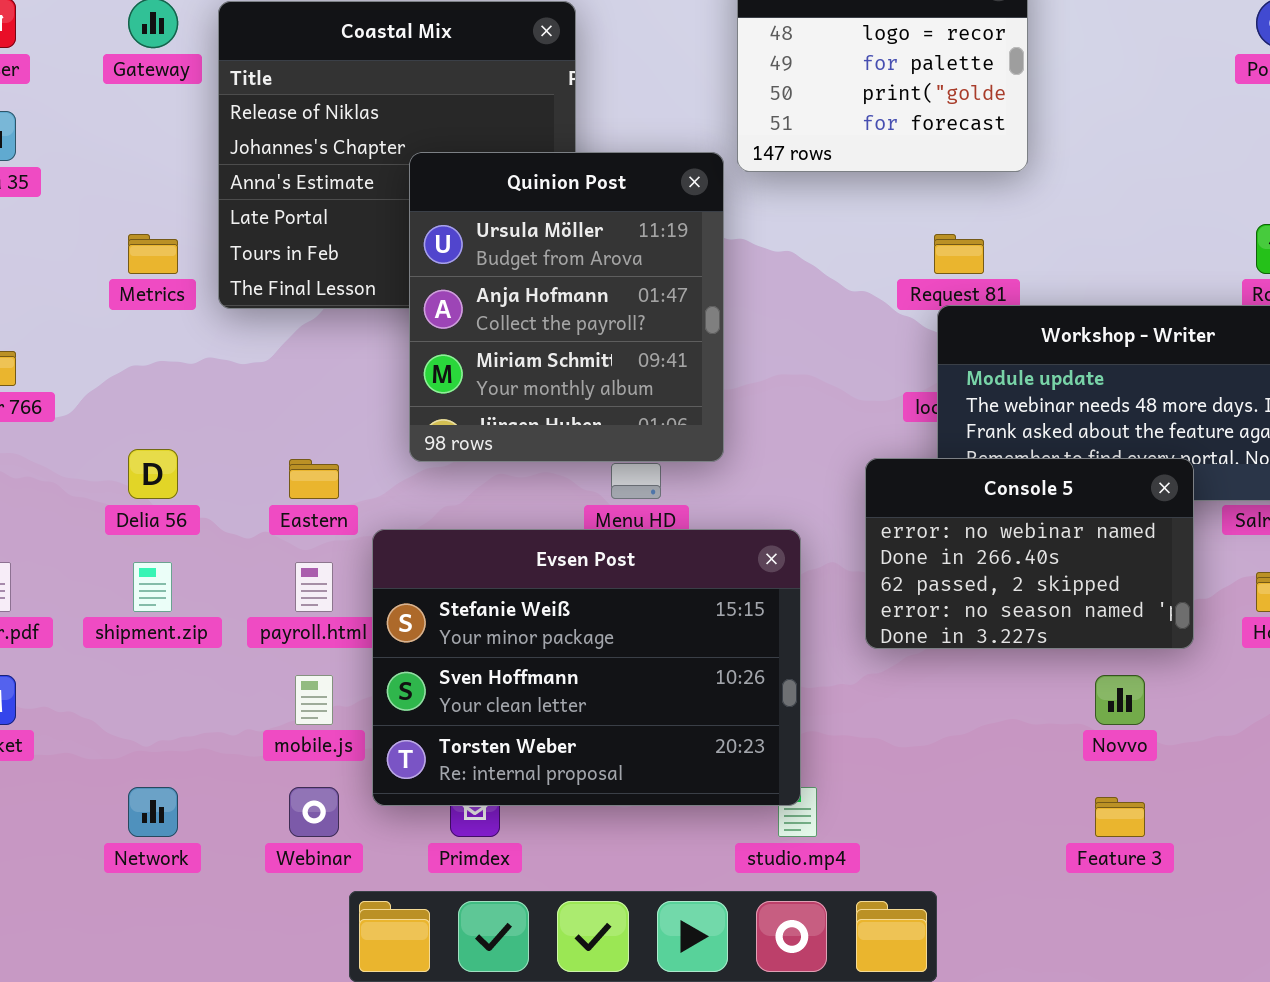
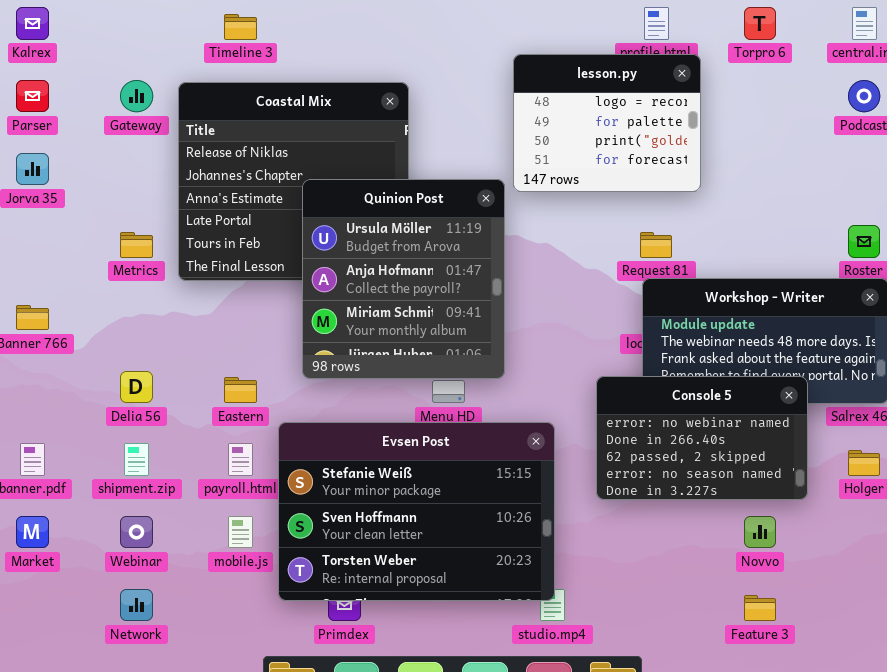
Webinar: [289,787,339,837] -> [120,516,153,548], moved

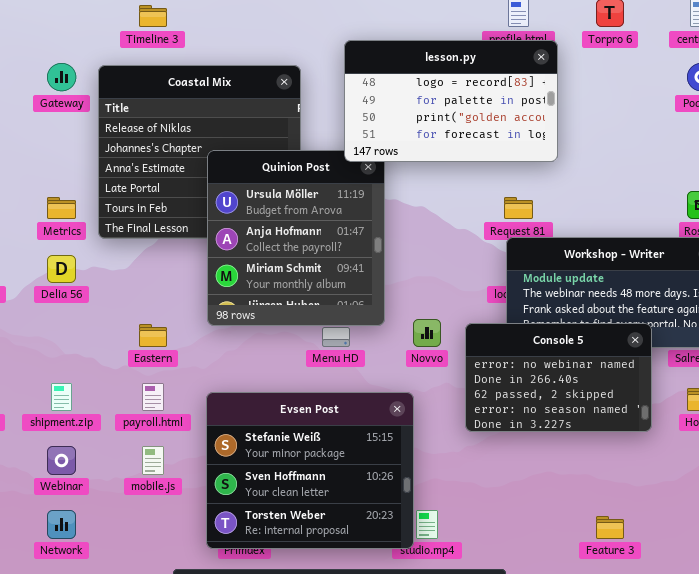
lesson.py: [513,54,701,192] -> [344,40,558,162], resized
Delia 56: [120,371,153,403] -> [47,255,76,283], moved
Evsen Post: [278,422,555,601] -> [206,392,414,549], moved, resized
Novvo: [744,516,776,548] -> [413,319,441,347], moved

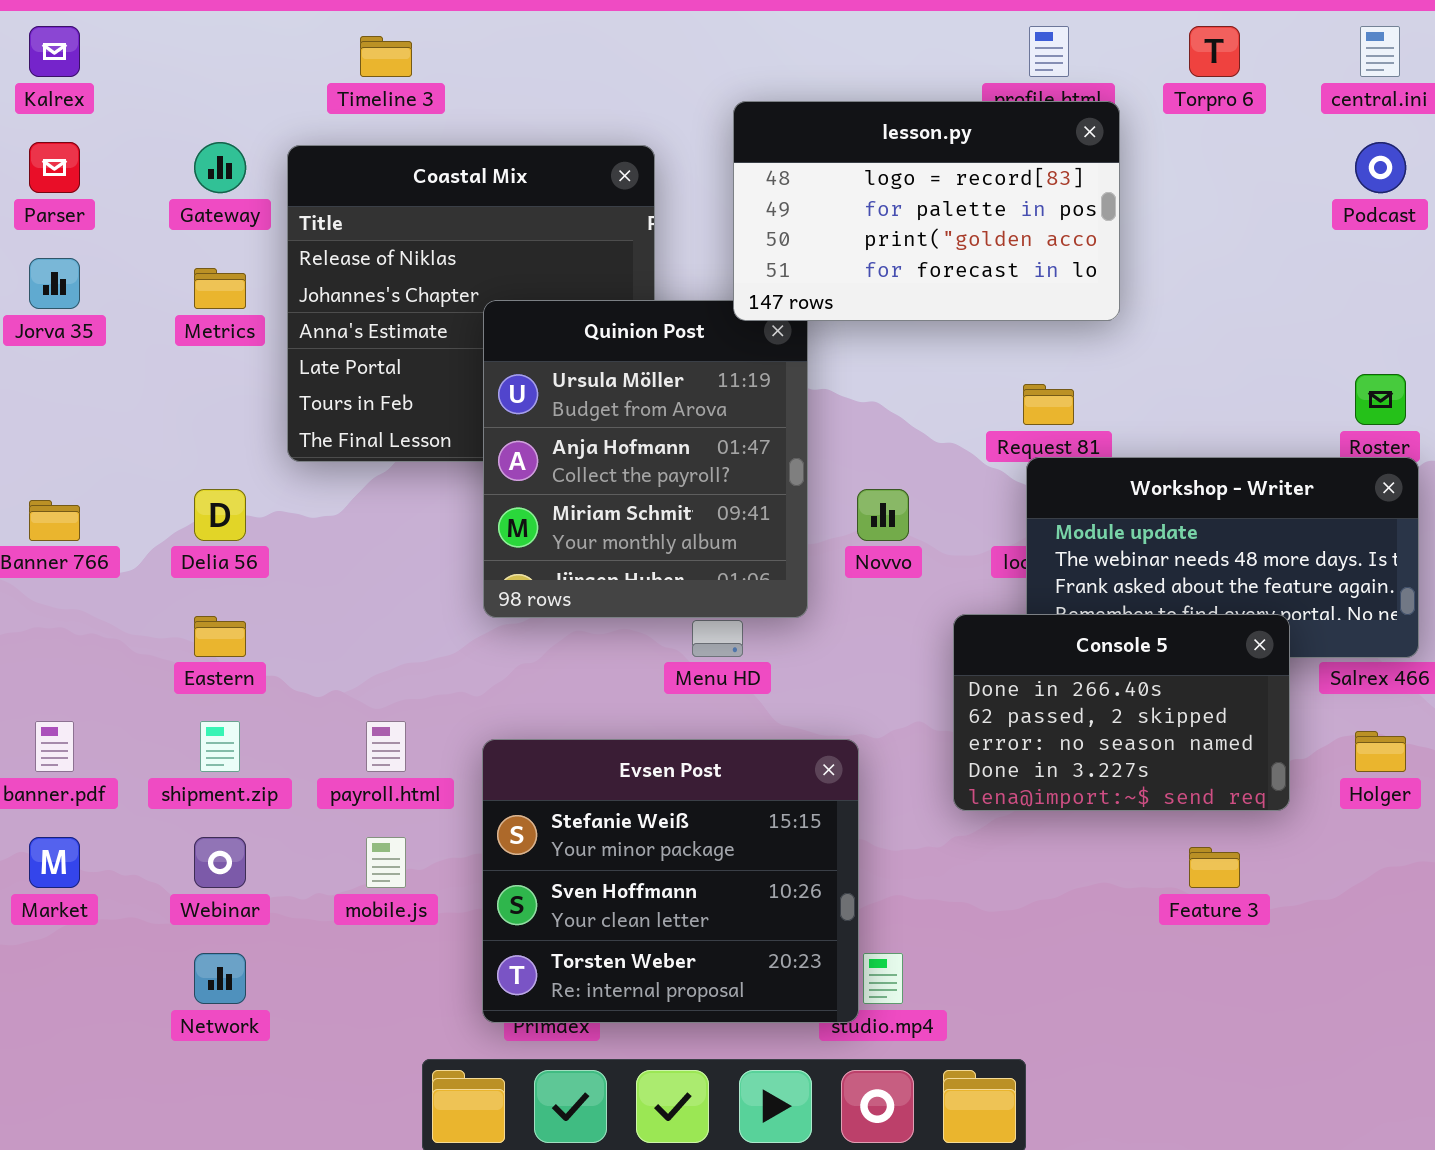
Metrics: [47,197,76,219] -> [194,268,246,309], moved
Novvo: [413,319,441,347] -> [857,489,909,541], moved
Console 5: [465,323,652,432] -> [953,614,1290,811], scrolled down 1 row
Eastern: [139,324,167,347] -> [194,616,246,657], moved
Feature 3: [596,516,624,539] -> [1189,847,1240,888], moved

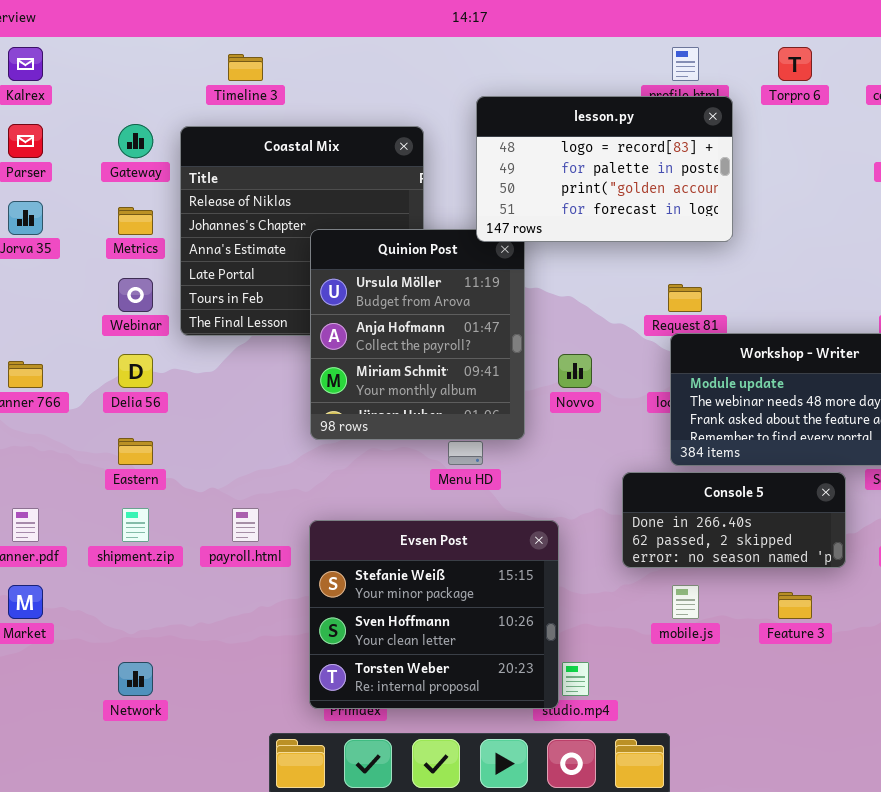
Console 5: [953,614,1290,811] -> [622,472,846,568], resized
Webinar: [194,837,246,888] -> [118,278,153,312], moved
mobile.js: [366,837,406,888] -> [672,585,699,619], moved

